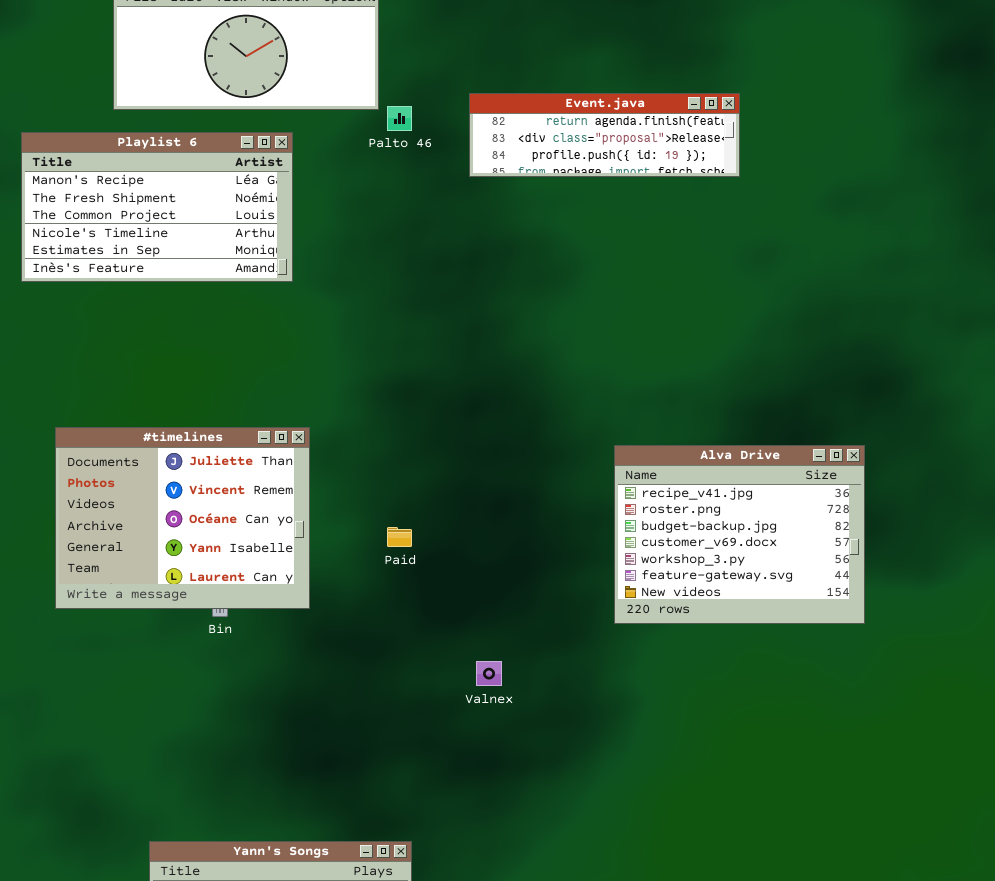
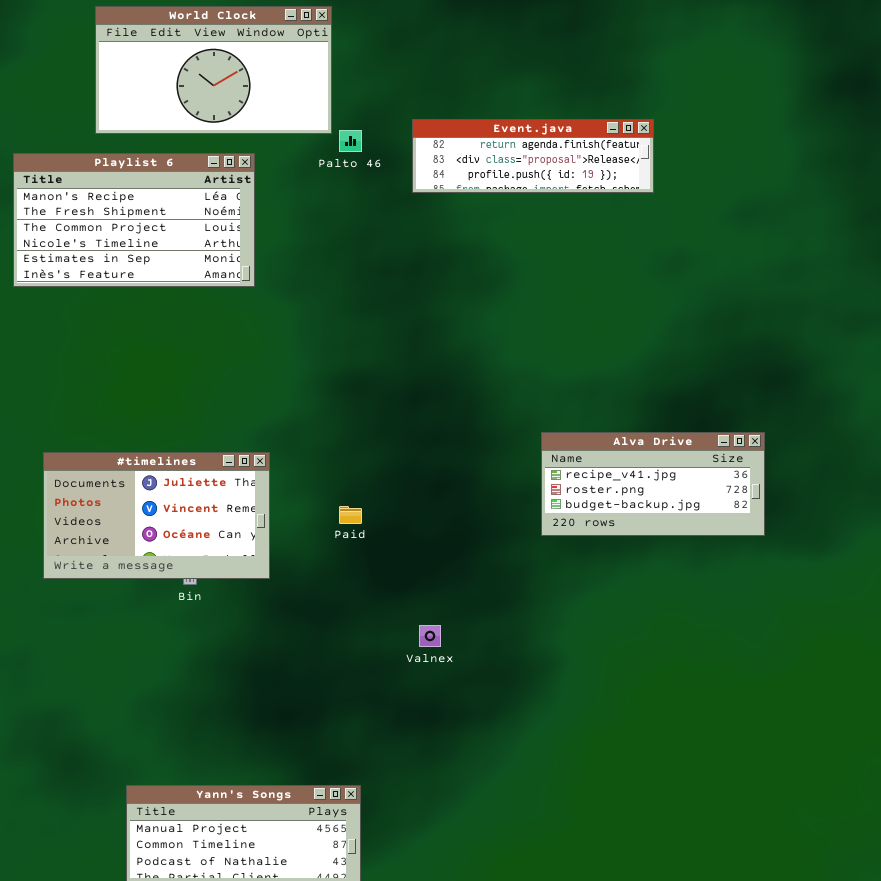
#timelines: [55,427,310,609] -> [43,452,270,579], resized
Alva Drive: [614,445,865,624] -> [541,432,765,536], resized

